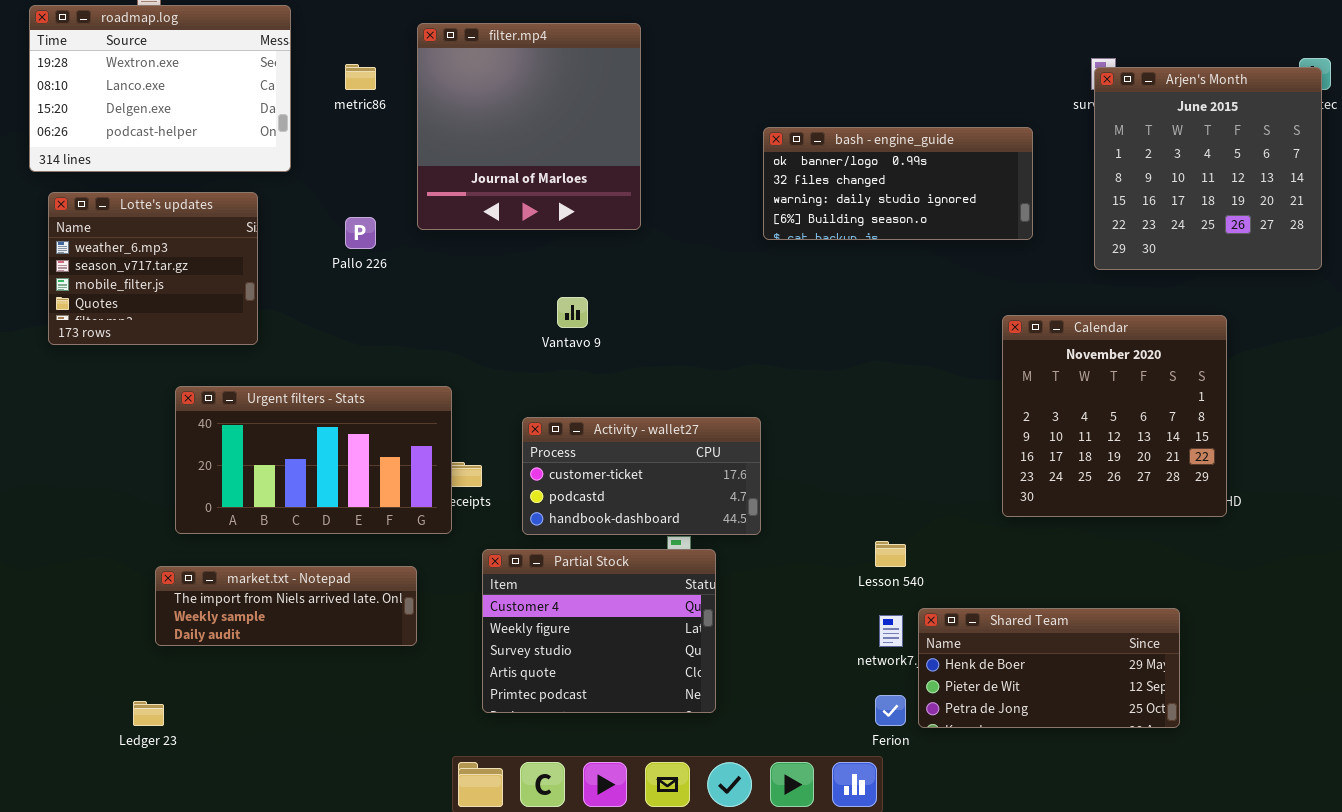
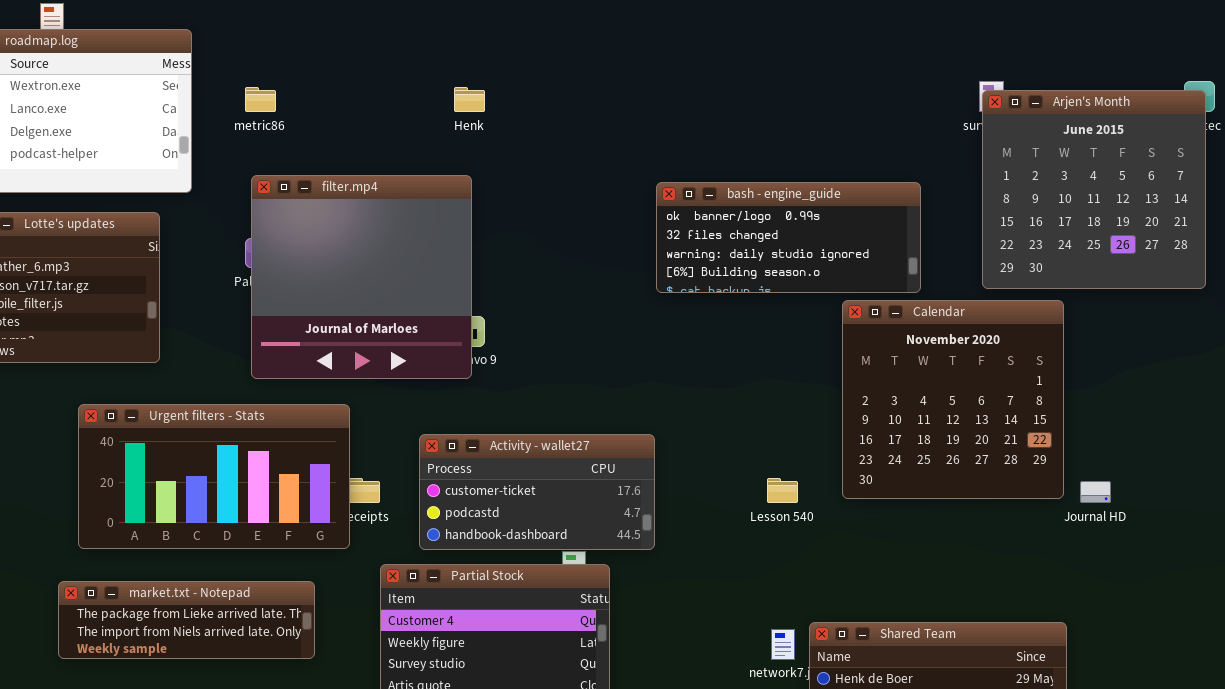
filter.mp4: [417,23,641,230] -> [251,175,472,379], moved
bash - engine_guide: [763,127,1033,240] -> [656,182,921,293], moved
Calendar: [1002,315,1227,517] -> [842,300,1064,499], moved
Lesson 540: [875,541,906,567] -> [767,478,798,503], moved
market.txt - Notepad: [155,566,417,646] -> [58,581,315,659], scrolled up 1 row

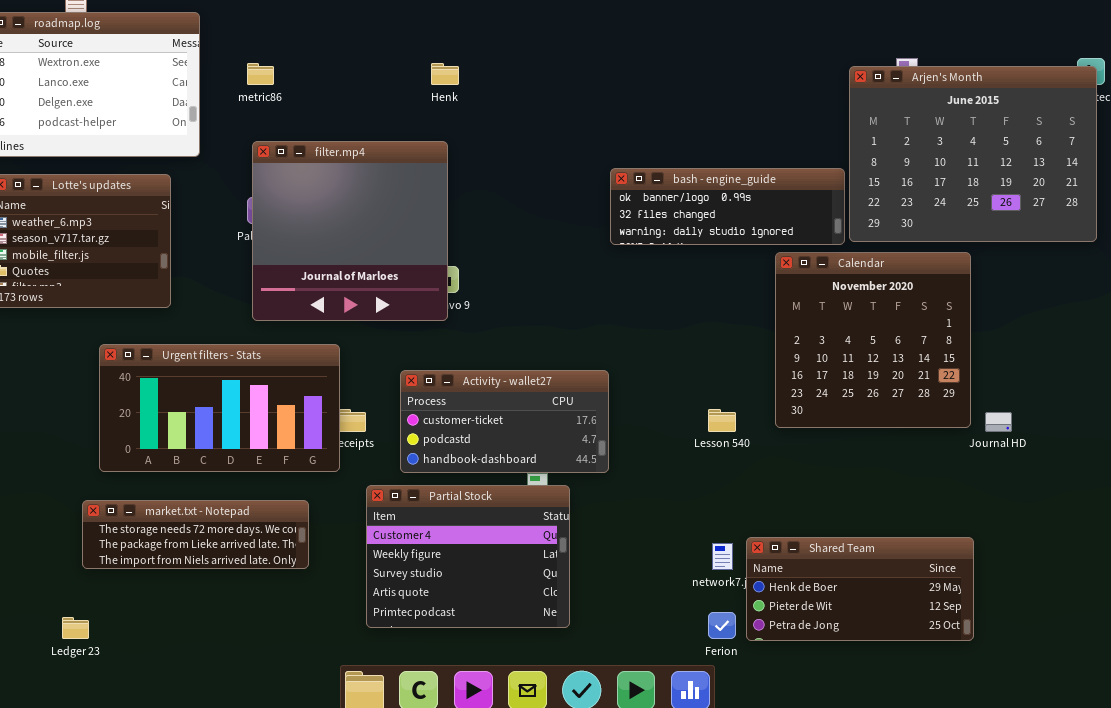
Arjen's Month: [982,90,1206,289] -> [849,66,1097,242], resized
bash - engine_guide: [656,182,921,293] -> [610,168,845,245], resized
market.txt - Notepad: [58,581,315,659] -> [82,500,309,569], scrolled up 1 row

